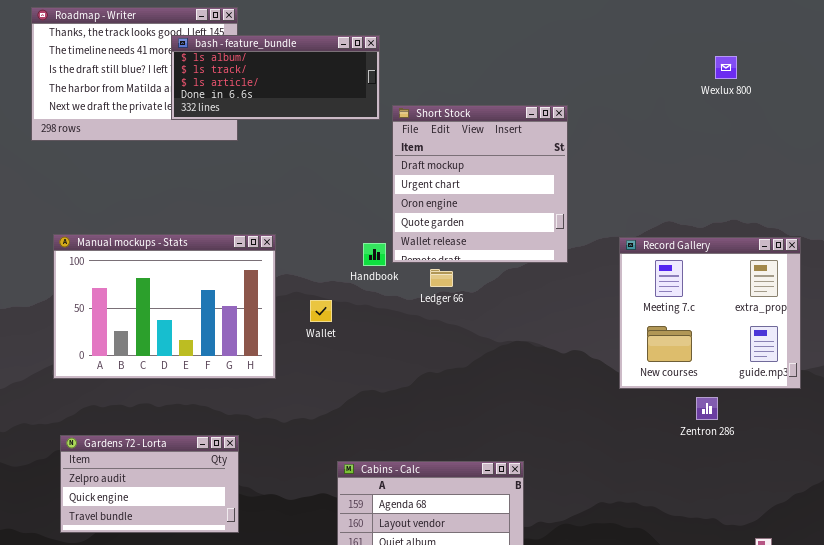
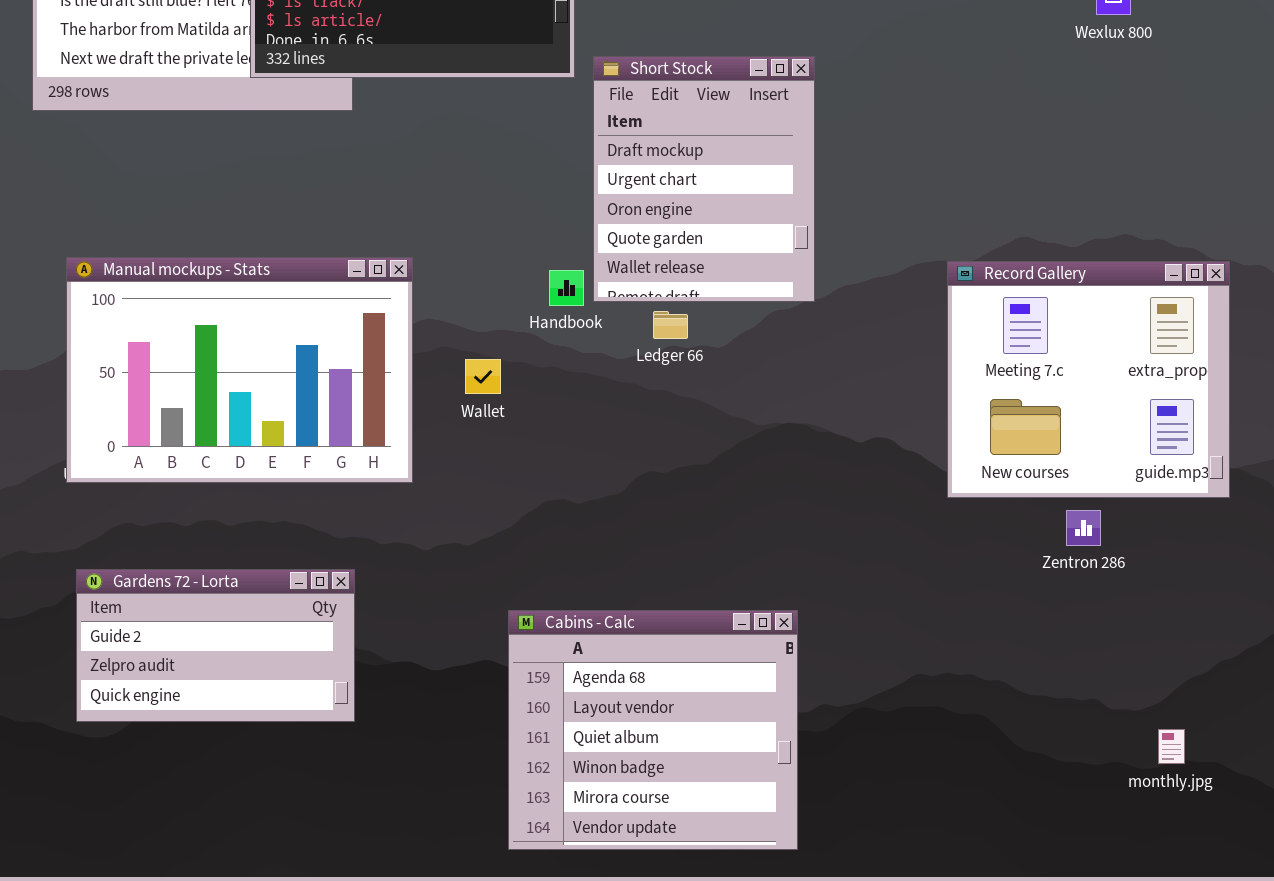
Short Stock: [392,105,568,263] -> [593,56,815,302], resized
Gardens 72 - Lorta: [60,435,239,533] -> [76,569,355,722], scrolled up 1 row

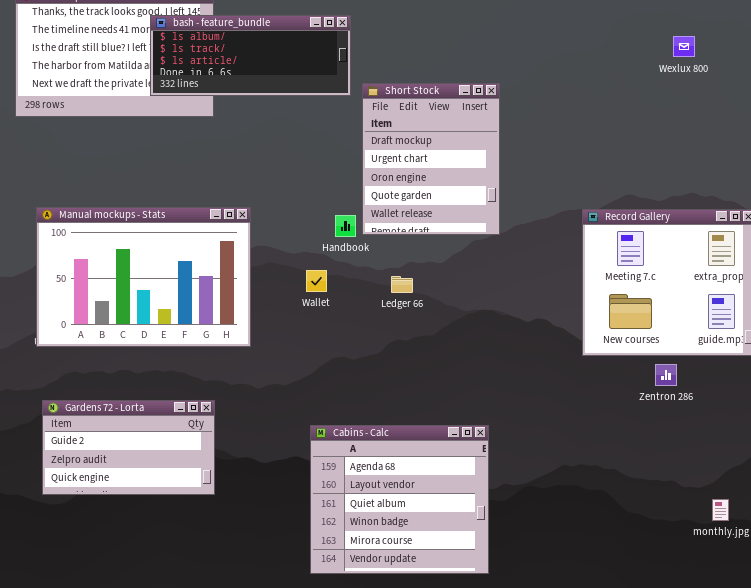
Ledger 66: [653,311,688,339] -> [391,276,413,293], moved
Wallet: [465,359,501,394] -> [306,270,327,292], moved

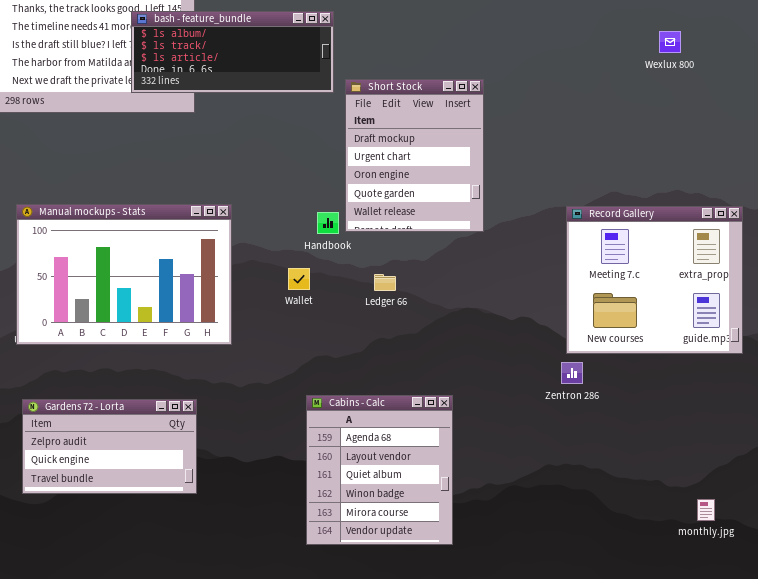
Zentron 286: [655,364,677,386] -> [561,362,583,384], moved
Gardens 72 - Lorta: [42,400,215,495] -> [22,399,197,494], scrolled down 1 row
Cabins - Calc: [310,425,489,574] -> [306,395,453,545], moved, resized

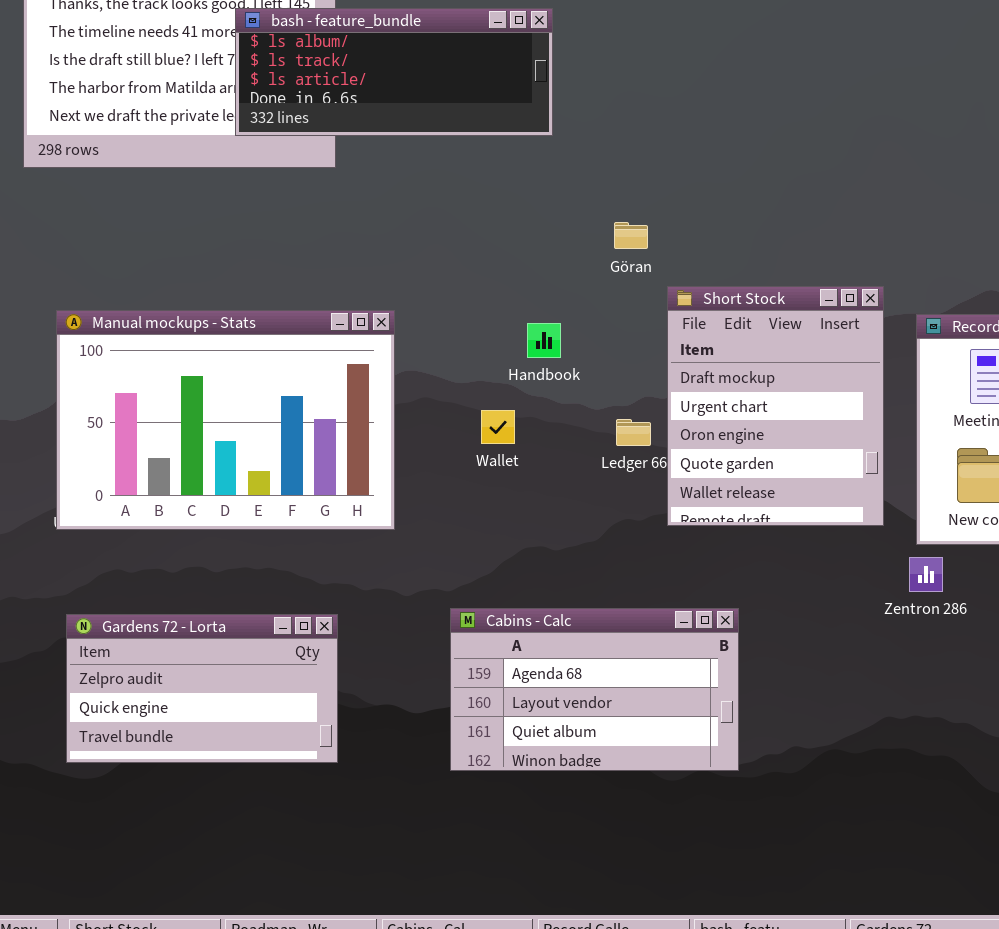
Short Stock: [345,79,484,232] -> [667,286,884,526], moved
Cabins - Calc: [306,395,453,545] -> [450,608,739,771], resized

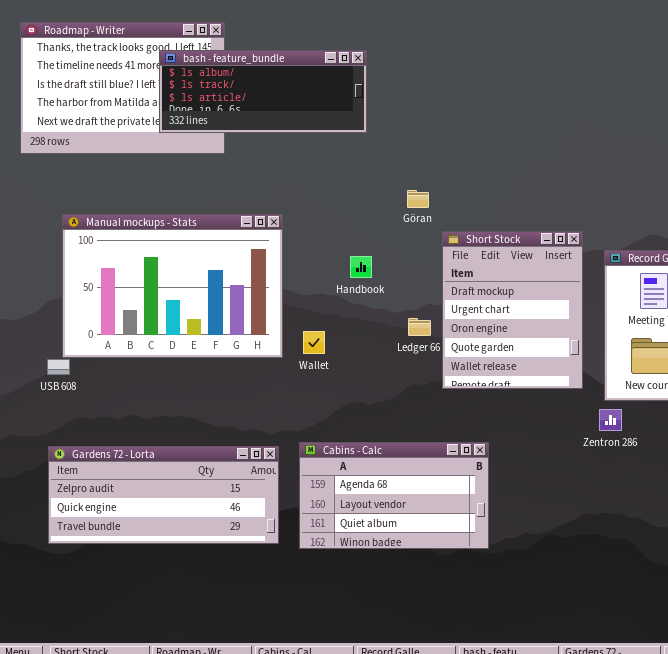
Manual mockups - Stats: [56,310,395,530] -> [62,214,283,358], moved
Wallet: [481,410,515,444] -> [303,331,325,354], moved
Gardens 72 - Lorta: [66,614,338,763] -> [48,446,279,544], resized

